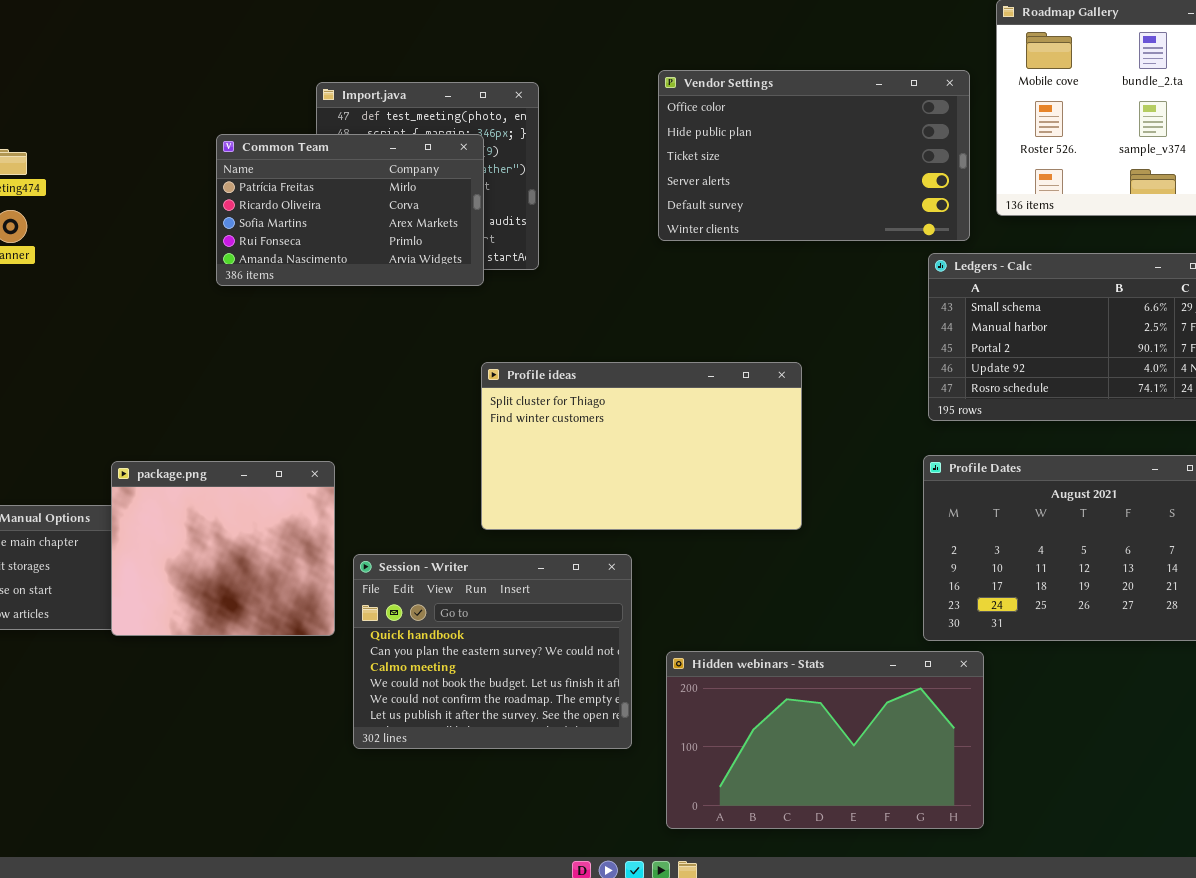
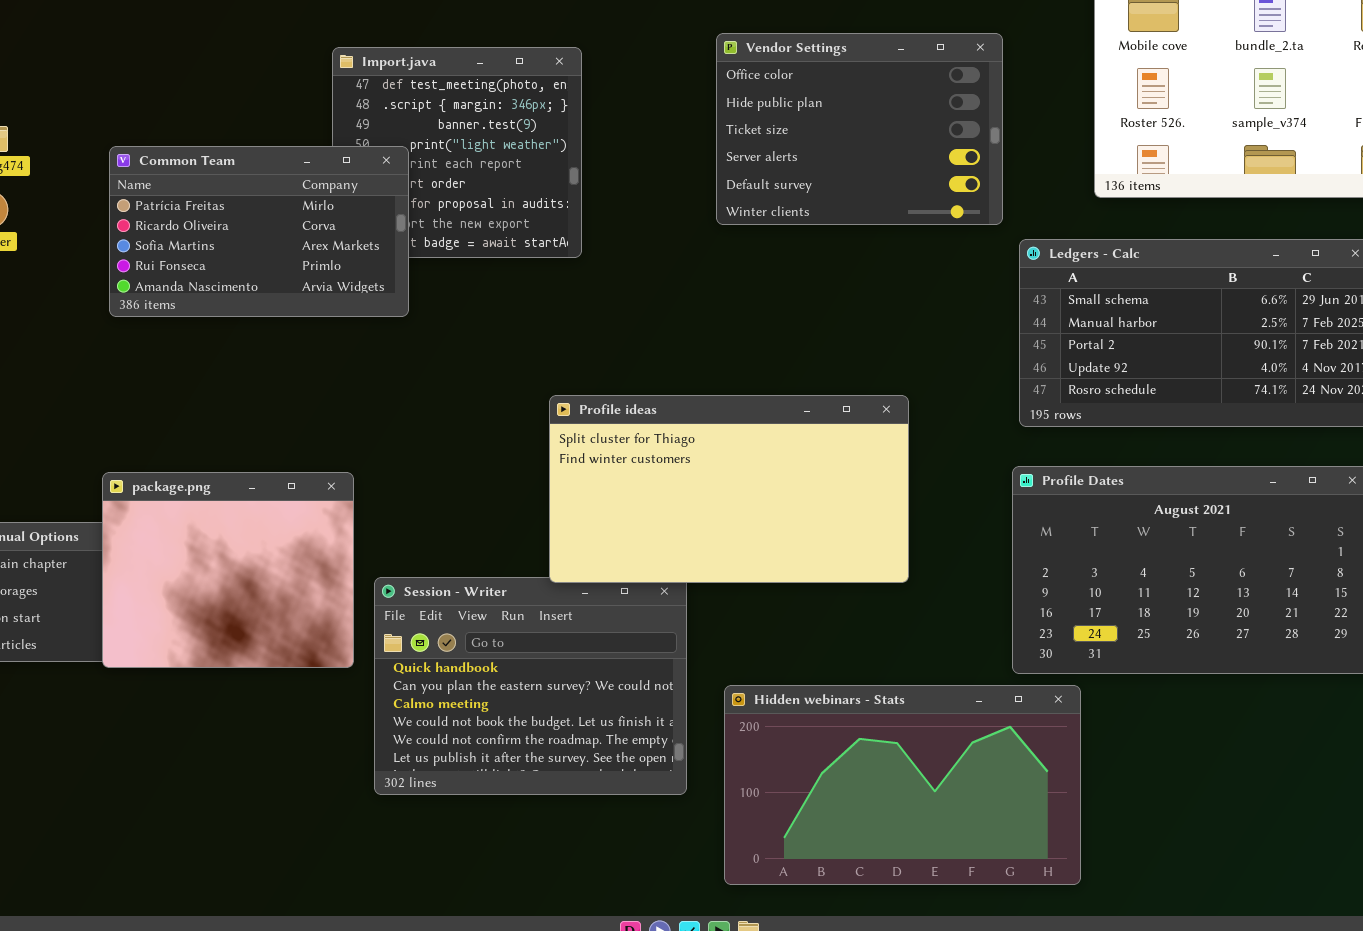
Vendor Settings: [658,70,970,241] -> [716,33,1003,225], resized
Common Team: [216,134,484,286] -> [109,146,409,317], moved
Profile ideas: [481,362,802,530] -> [549,395,909,583], moved

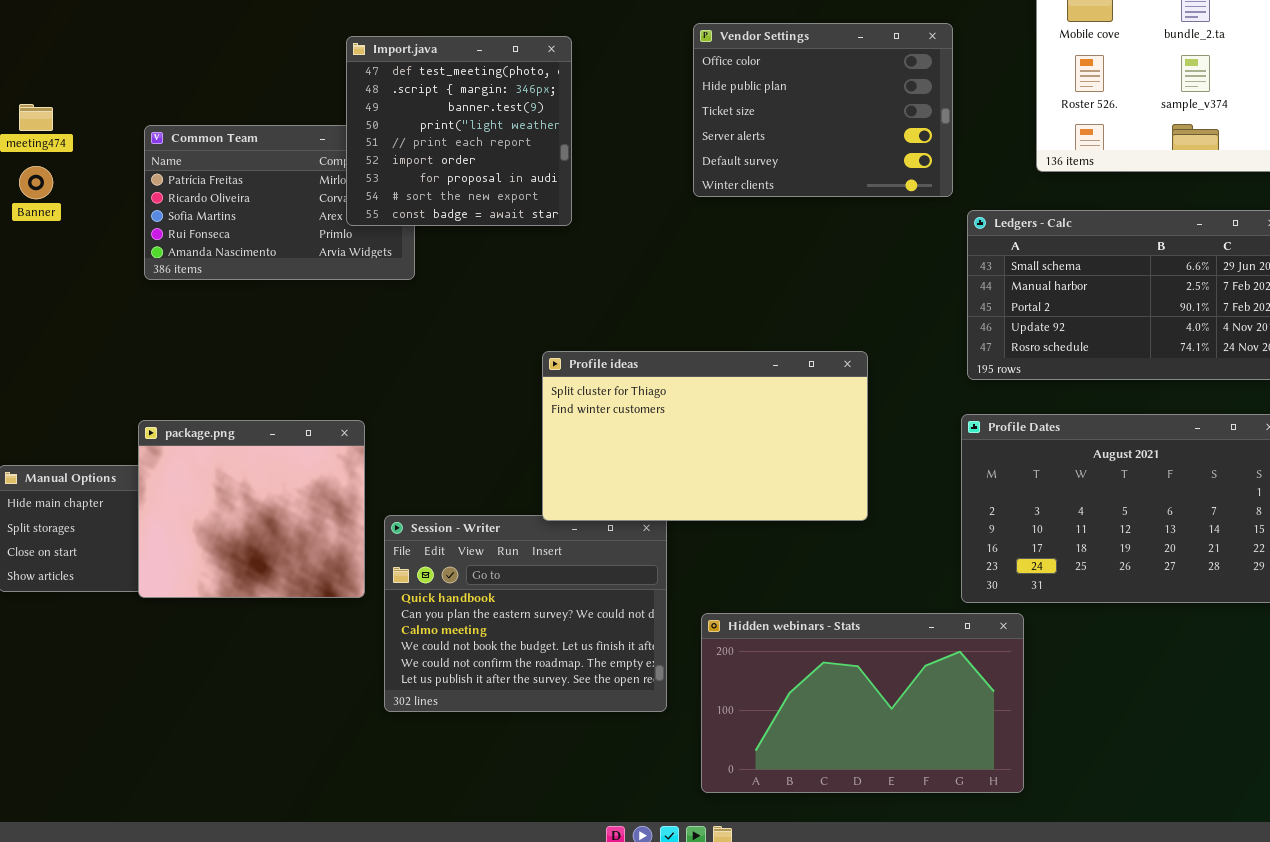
Import.java: [332,47,582,258] -> [346,36,572,226], raised

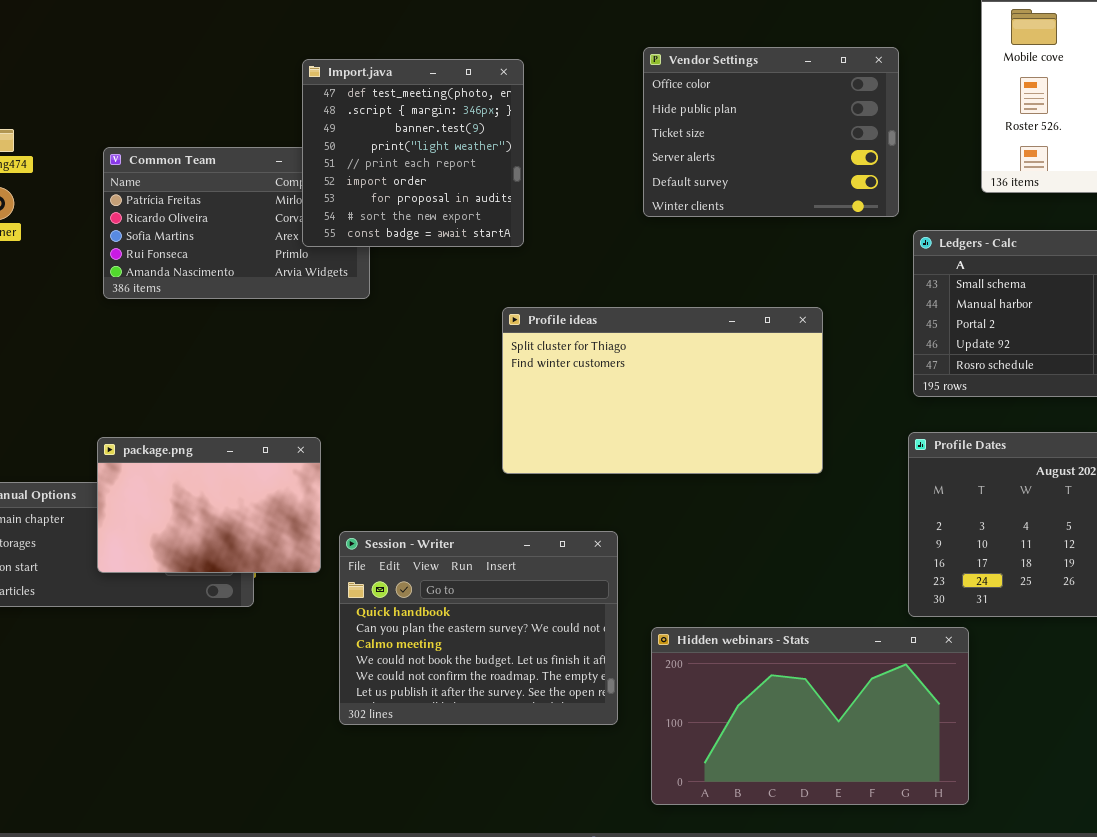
Profile ideas: [542,351,868,521] -> [502,307,823,474], moved
package.png: [138,420,365,598] -> [97,437,321,573], resized

